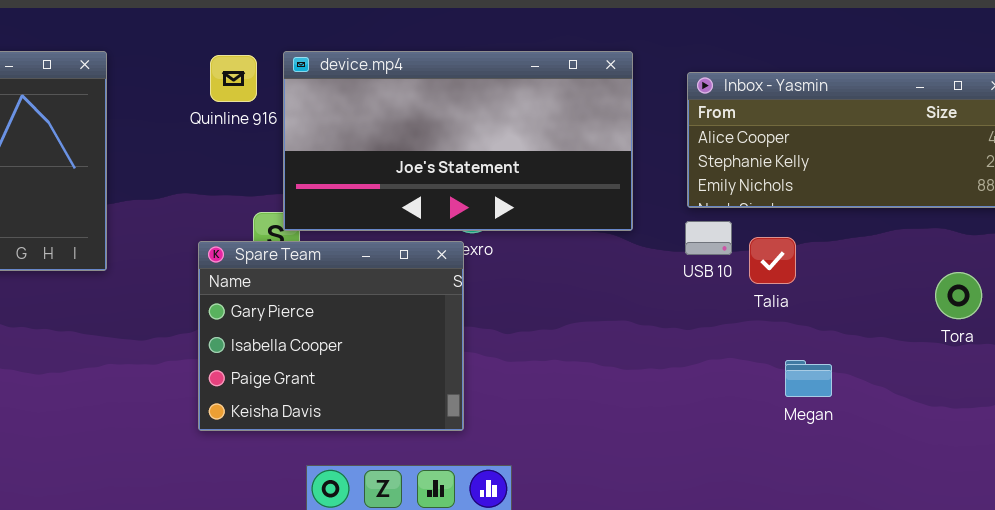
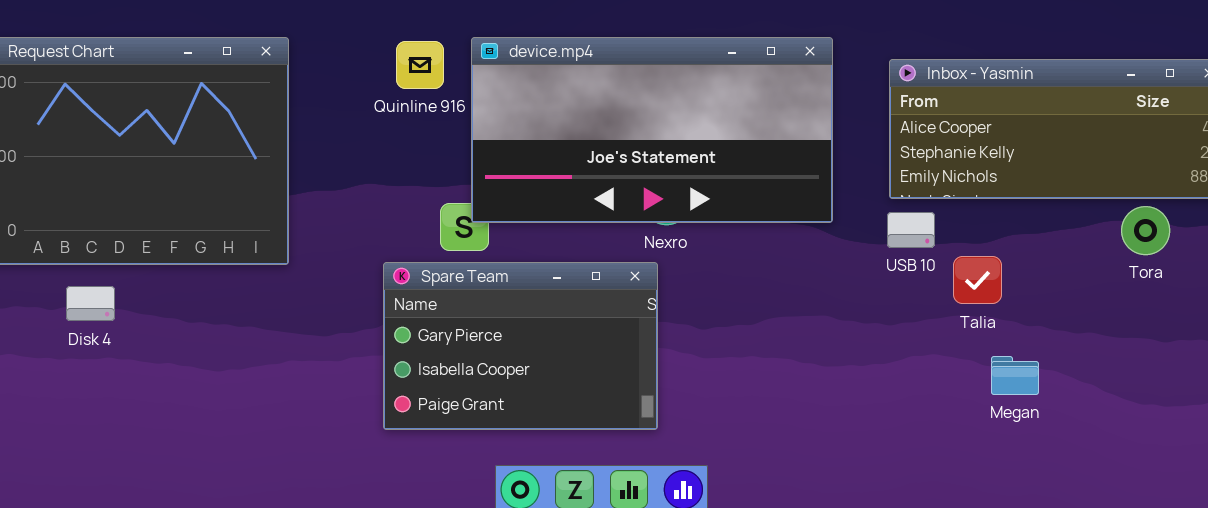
Talia: [749,237,796,284] -> [953,256,1002,304], moved
Spare Team: [198,241,464,431] -> [383,262,658,430], resized
Tora: [935,272,982,319] -> [1121,206,1170,255], moved

